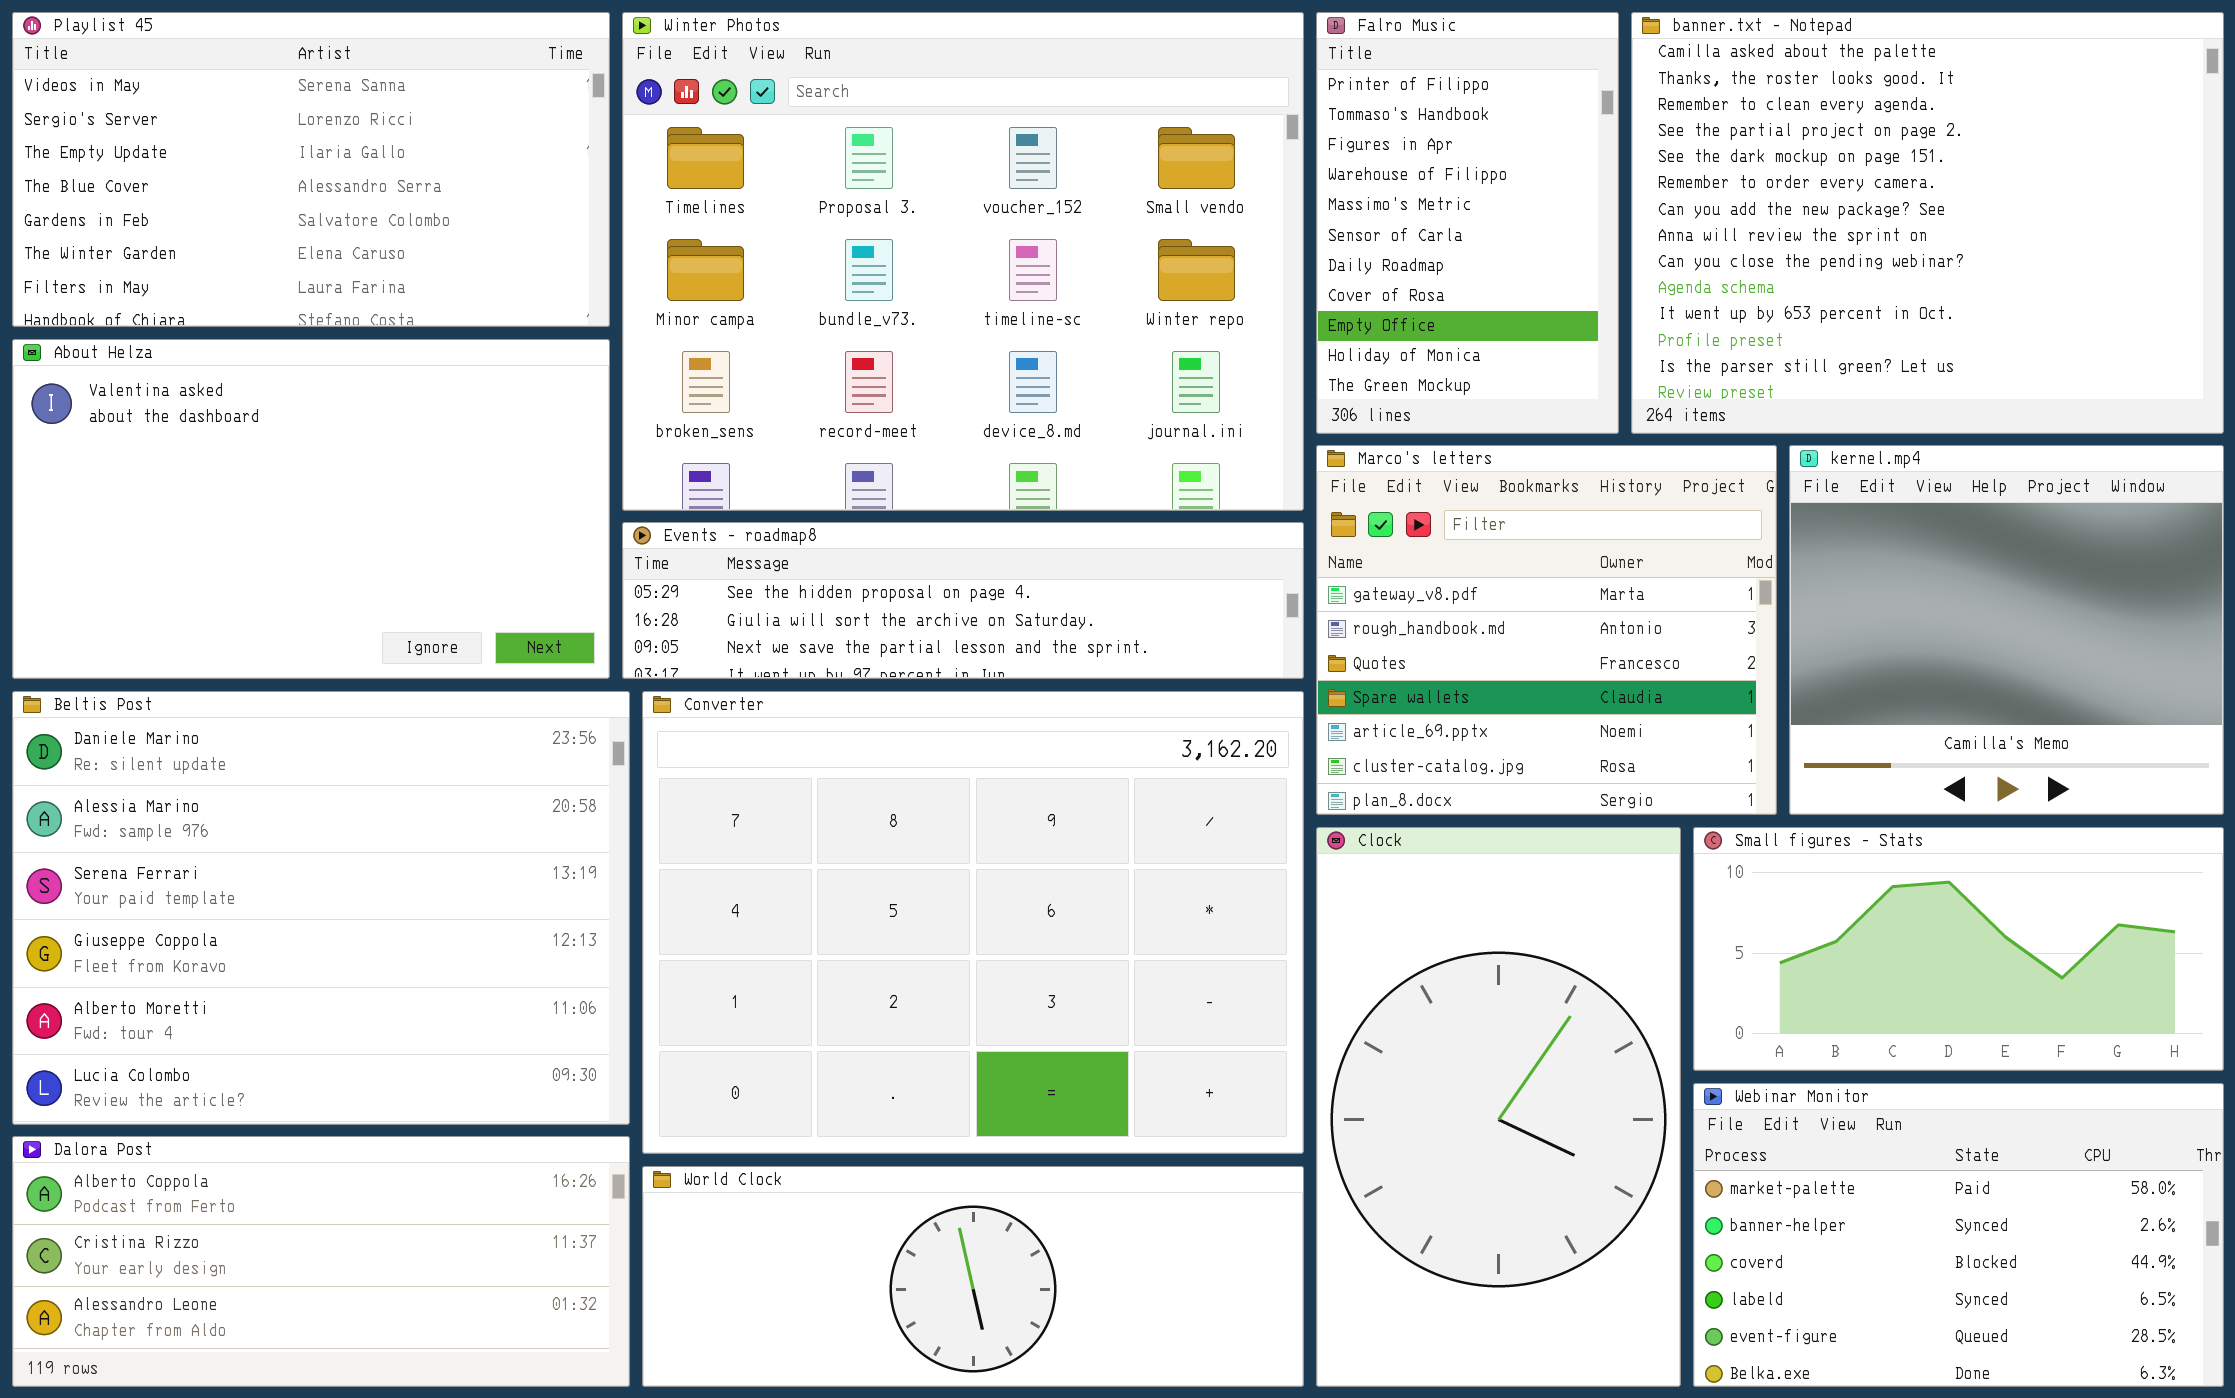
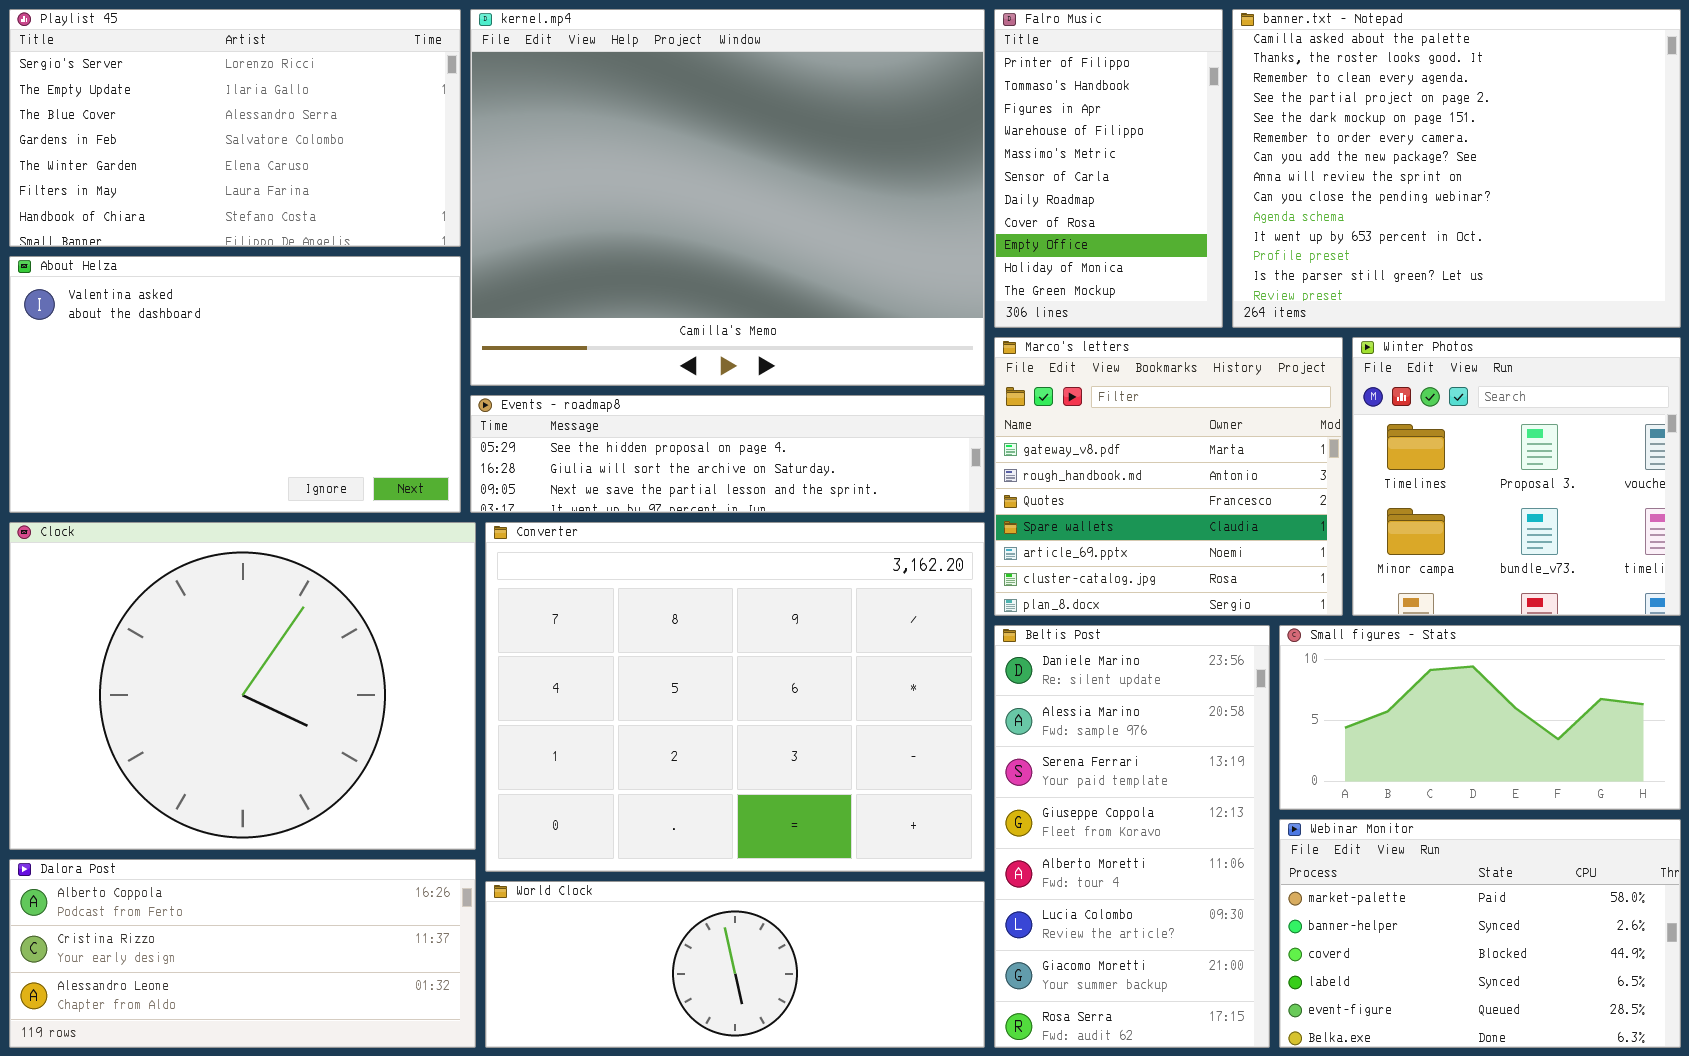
Playlist 45: [12,12,610,327] -> [9,9,461,247], scrolled down 1 row
Winter Photos: [622,12,1304,511] -> [1352,337,1681,616], moved, resized
kernel.mp4: [1789,445,2224,815] -> [470,9,985,386], moved, resized
Beltis Post: [12,691,630,1125] -> [994,625,1270,1048], moved, resized
Clock: [1316,827,1681,1387] -> [9,522,476,850], moved, resized

